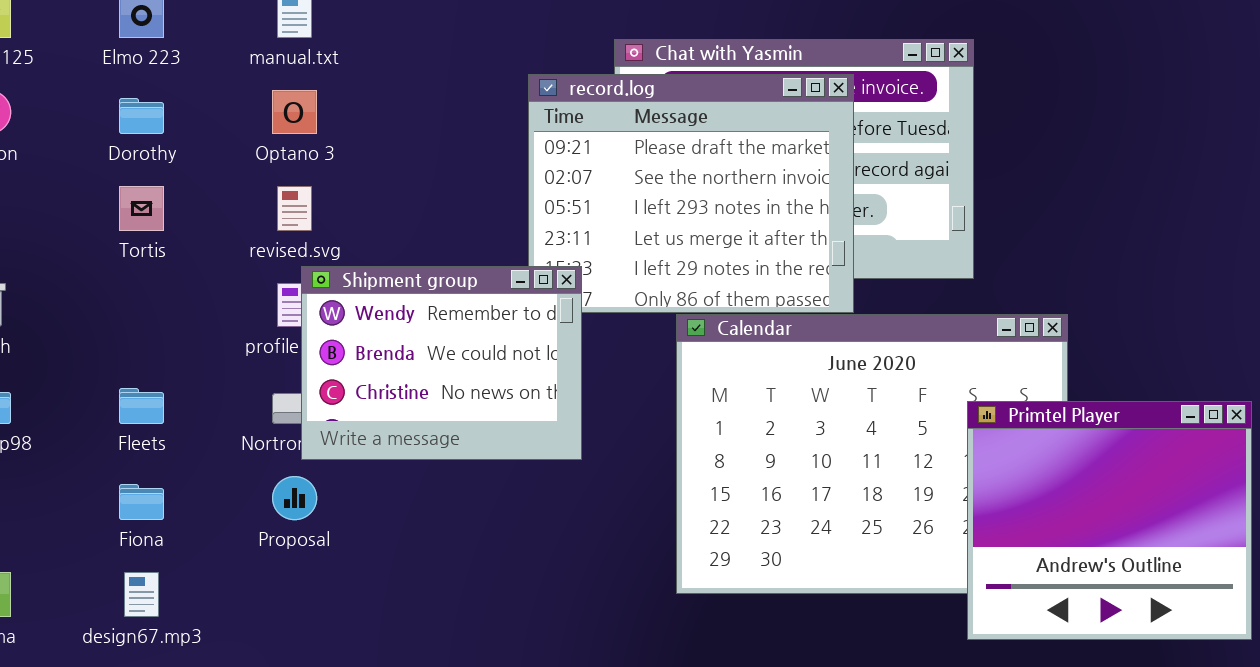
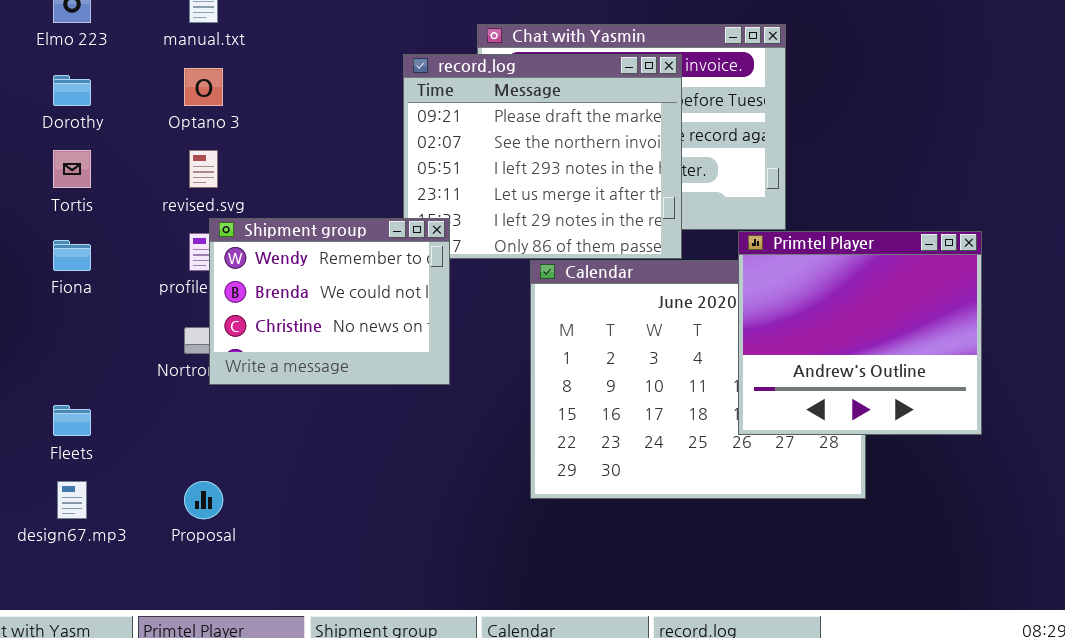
Fleets: [119,388,164,424] -> [53,405,91,436], moved
Primtel Player: [967,401,1252,640] -> [738,231,982,435], moved
Proposal: [272,476,317,520] -> [184,481,223,519], moved
Fiona: [119,484,164,520] -> [53,240,91,271], moved

